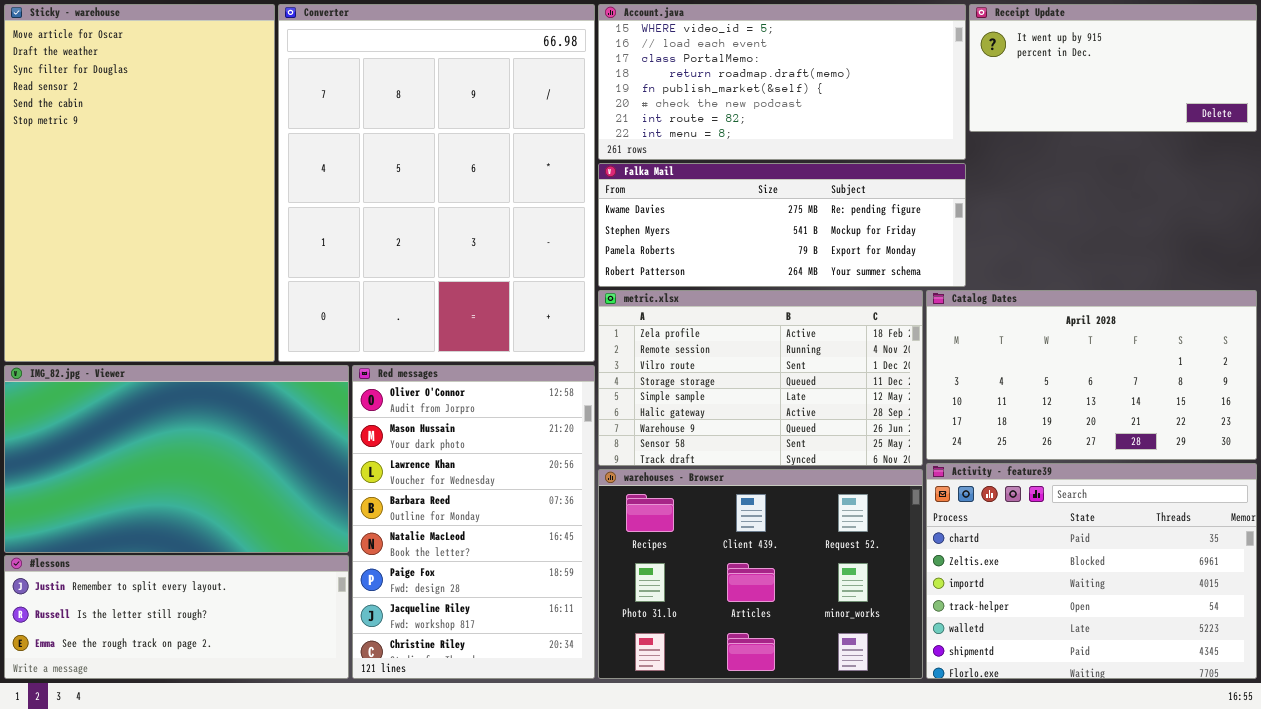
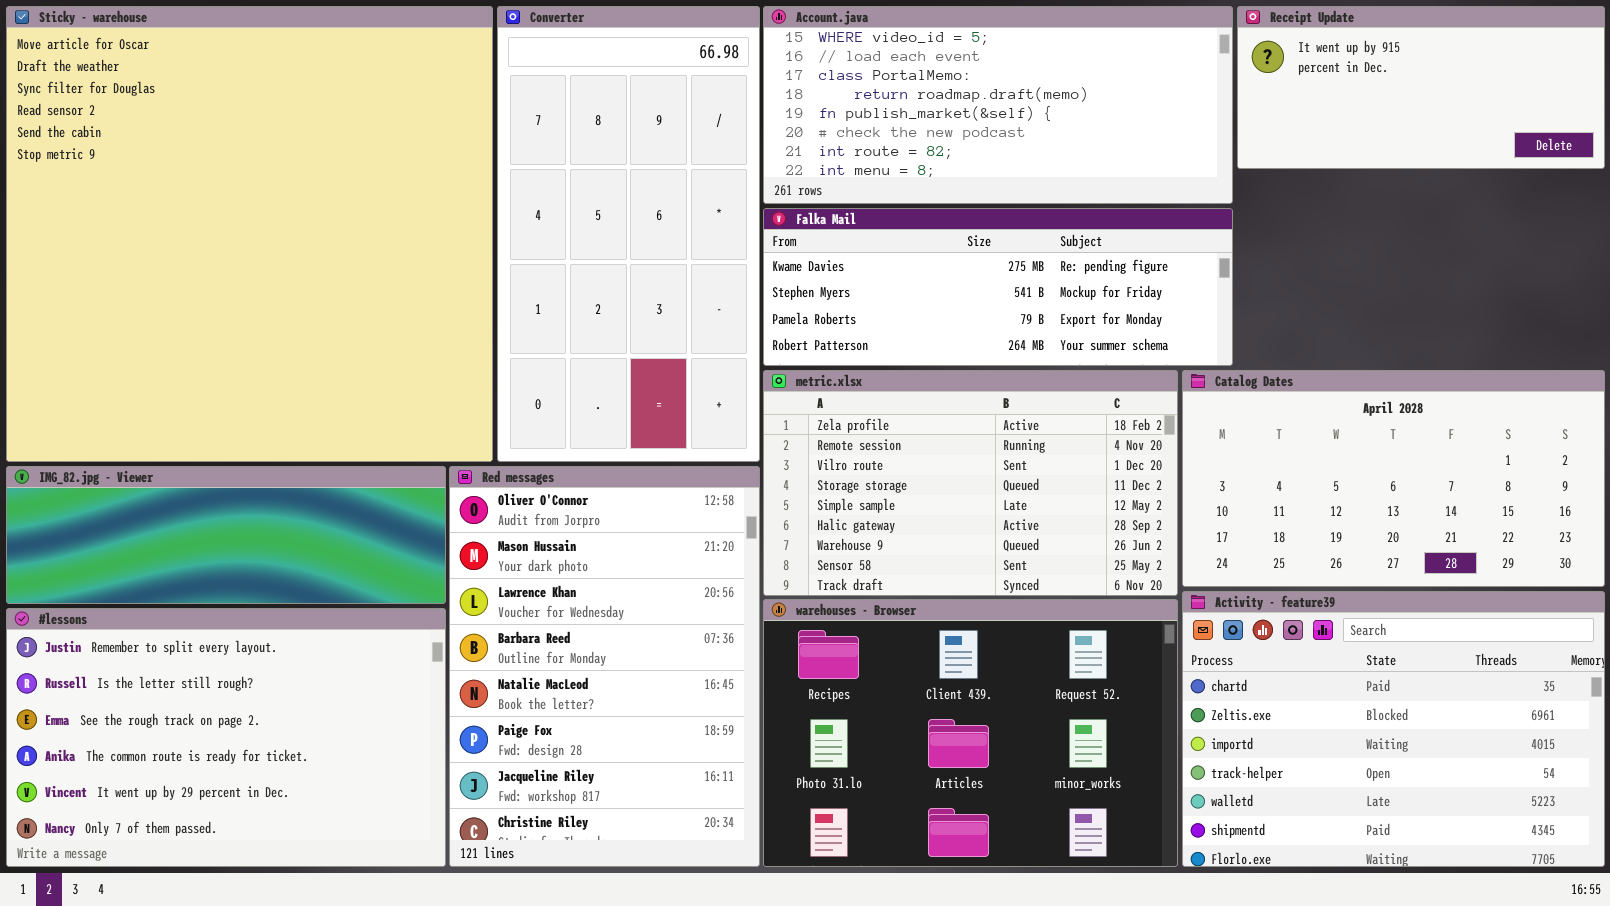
Sticky - warehouse: [4,4,275,362] -> [6,6,493,462], resized
Converter: [278,4,595,362] -> [497,6,760,462], resized
IMG_82.jpg - Viewer: [4,365,349,553] -> [6,466,446,604], resized
#lessons: [4,555,349,679] -> [6,608,446,867], resized

